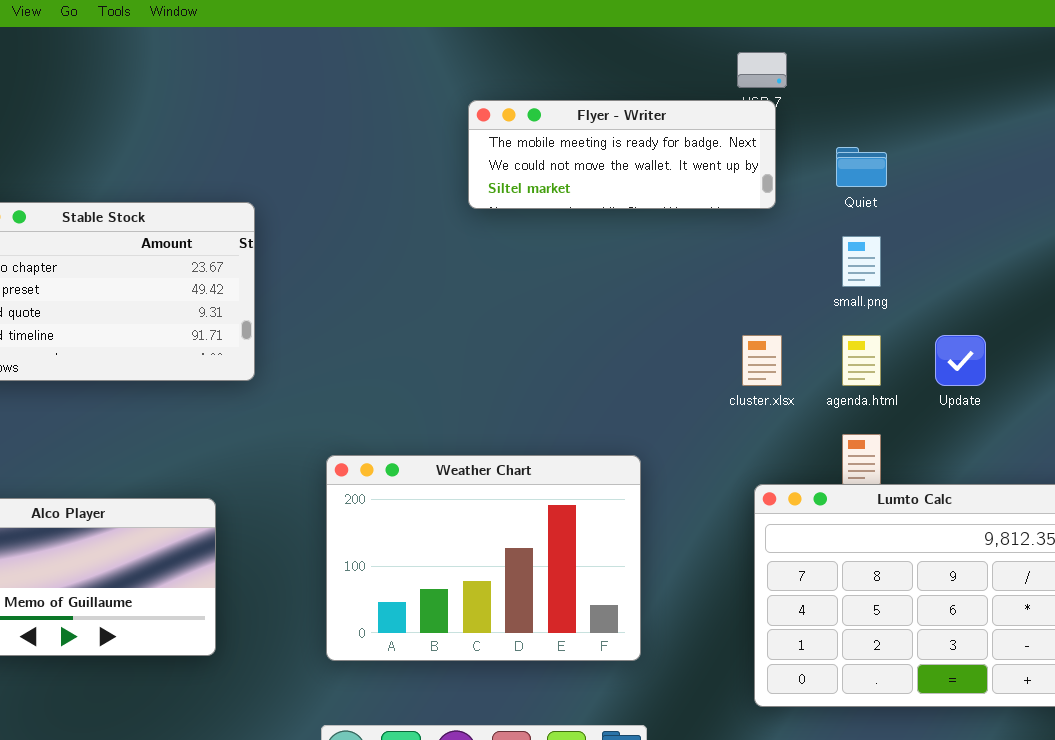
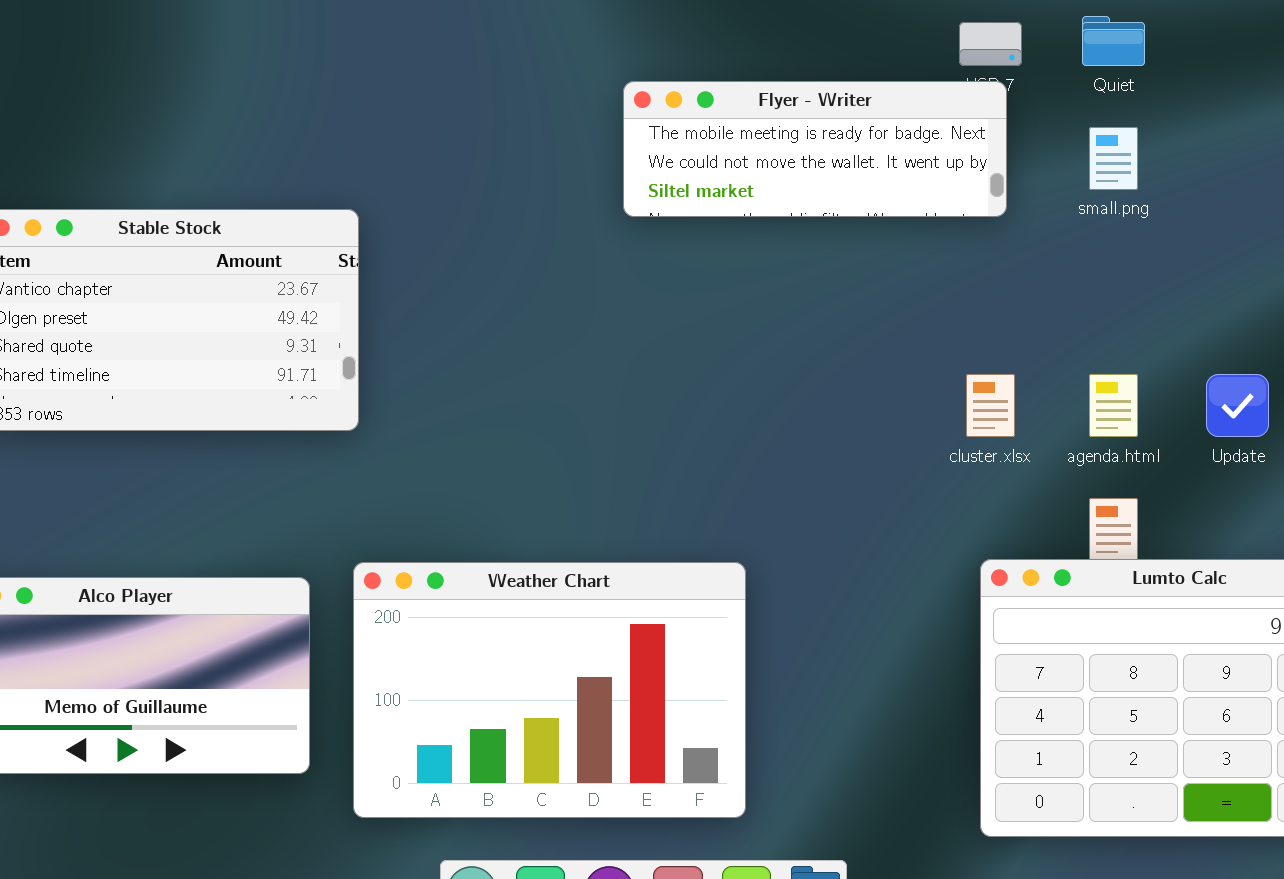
Quiet: [836,147,887,187] -> [1082,16,1145,66], moved
small.png: [842,236,881,287] -> [1089,127,1138,190], moved
Weather Chart: [326,455,641,661] -> [353,562,746,818], moved

